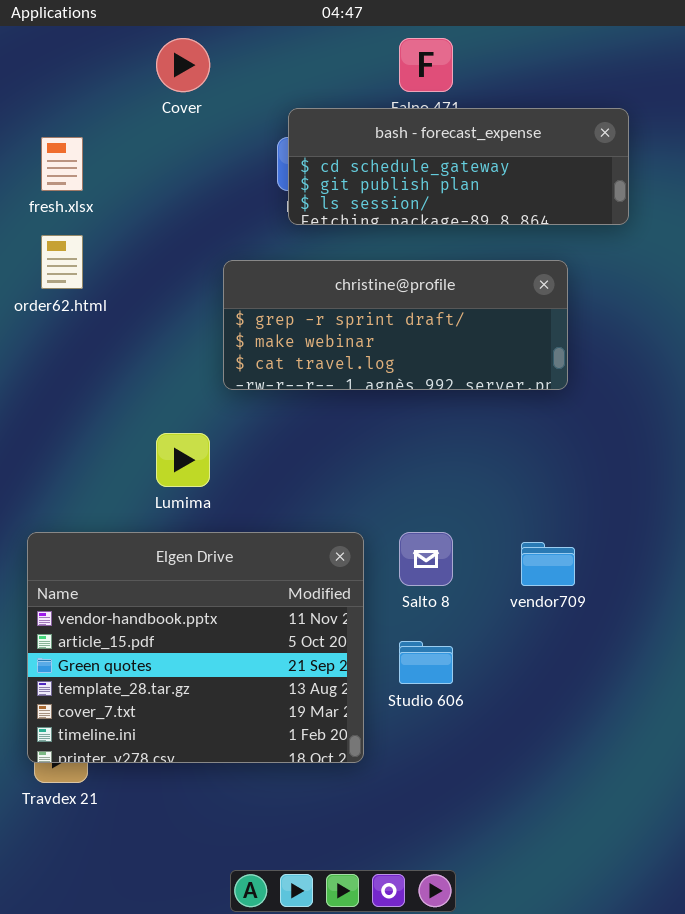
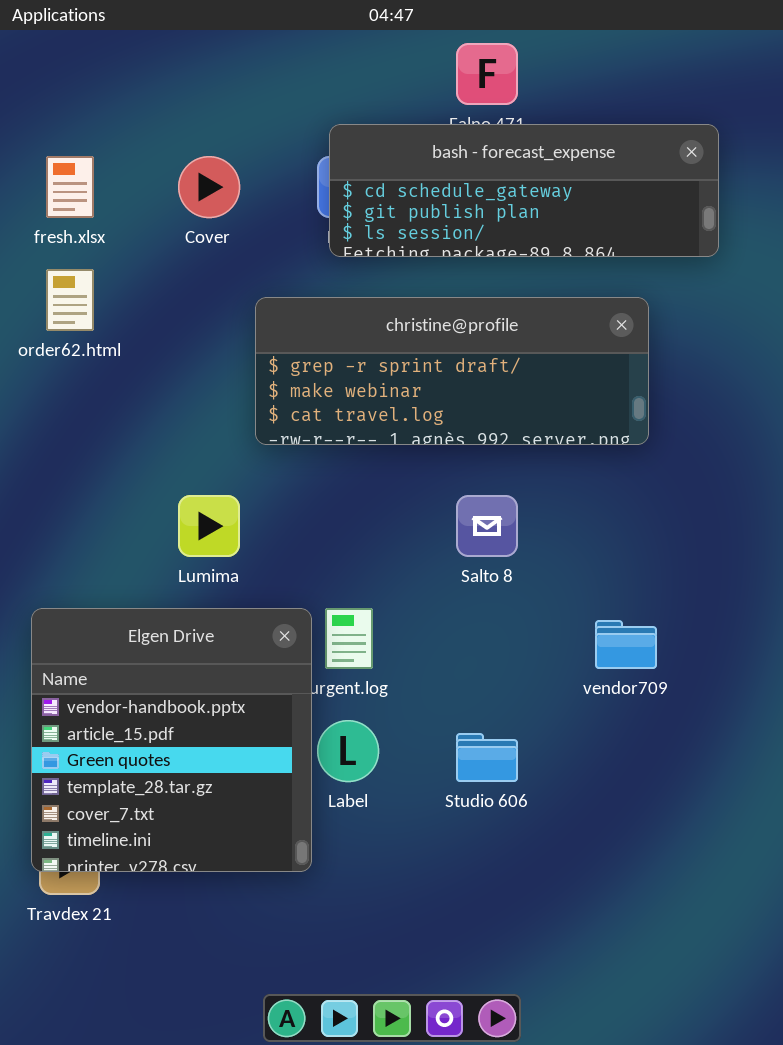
Cover: [156,38,210,92] -> [178,156,240,218], moved
Elgen Drive: [27,532,364,763] -> [31,608,312,872], resized
Salto 8: [399,532,453,586] -> [456,495,518,557], moved

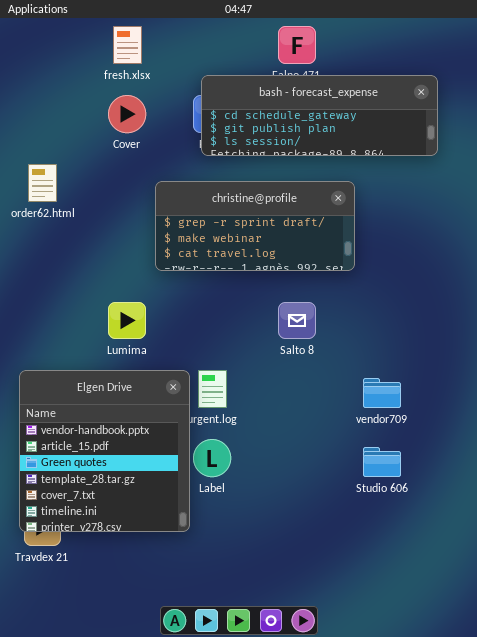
fresh.xlsx: [46,156,94,218] -> [113,26,142,64], moved
christine@profile: [255,297,649,445] -> [155,181,355,271], resized
Studio 606: [456,733,518,782] -> [363,447,401,477], moved

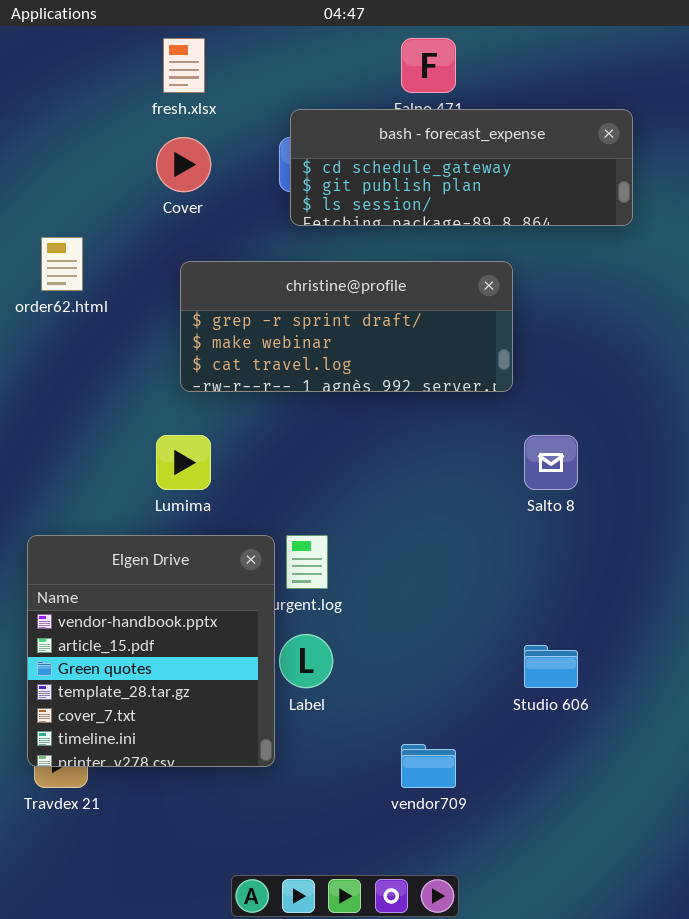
christine@profile: [155,181,355,271] -> [180,261,513,392], resized
Salto 8: [278,302,316,339] -> [524,435,578,490], moved
vendor709: [363,378,401,408] -> [401,744,456,788], moved

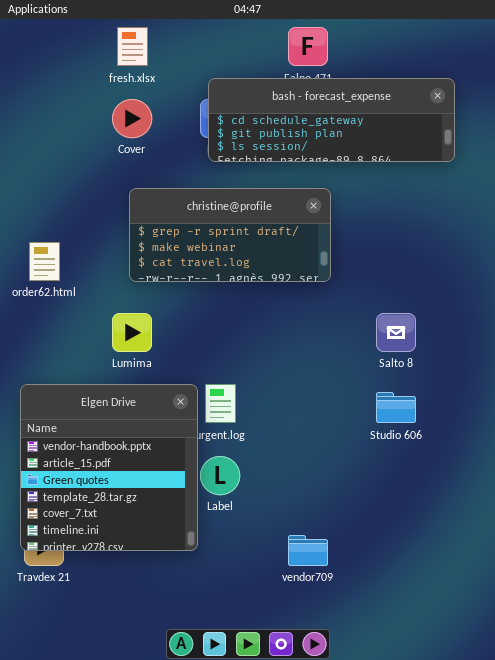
order62.html: [41,237,83,291] -> [29,242,60,281], moved
christine@profile: [180,261,513,392] -> [129,188,331,282], resized
Studio 606: [524,645,578,688] -> [376,392,416,423], moved

